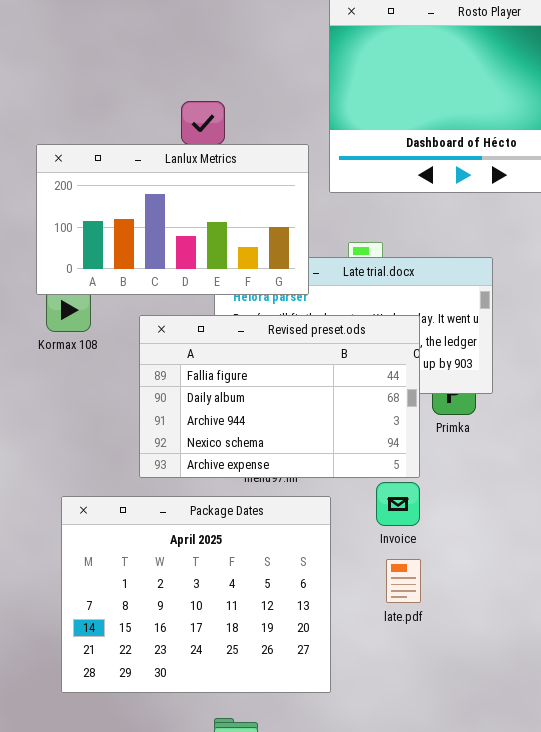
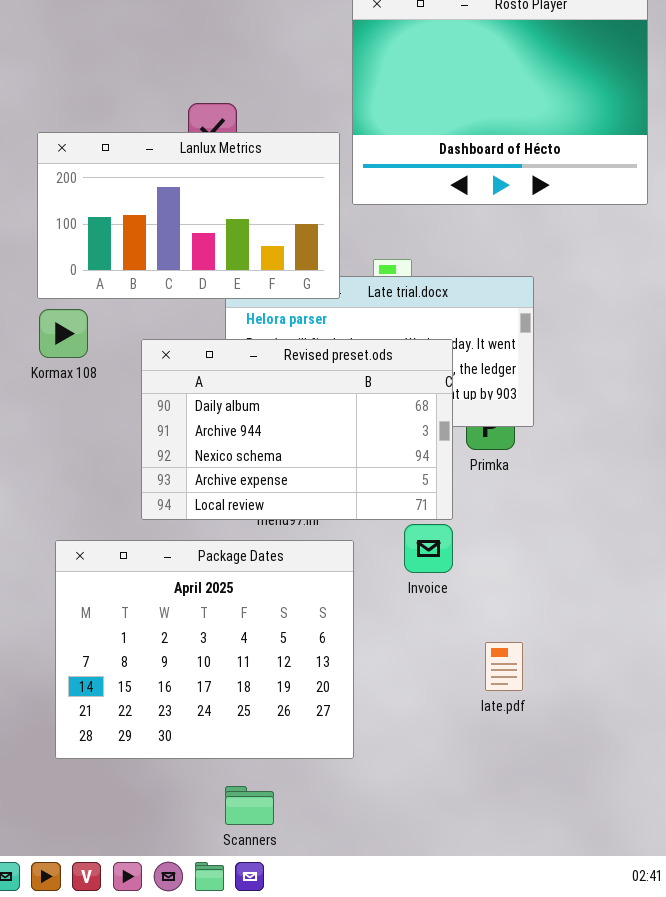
Lanlux Metrics: [36,144,309,295] -> [37,132,340,299], moved
Revised preset.ods: [139,315,420,478] -> [141,339,453,520], scrolled down 1 row
late.pdf: [386,559,421,603] -> [485,642,523,691], moved

